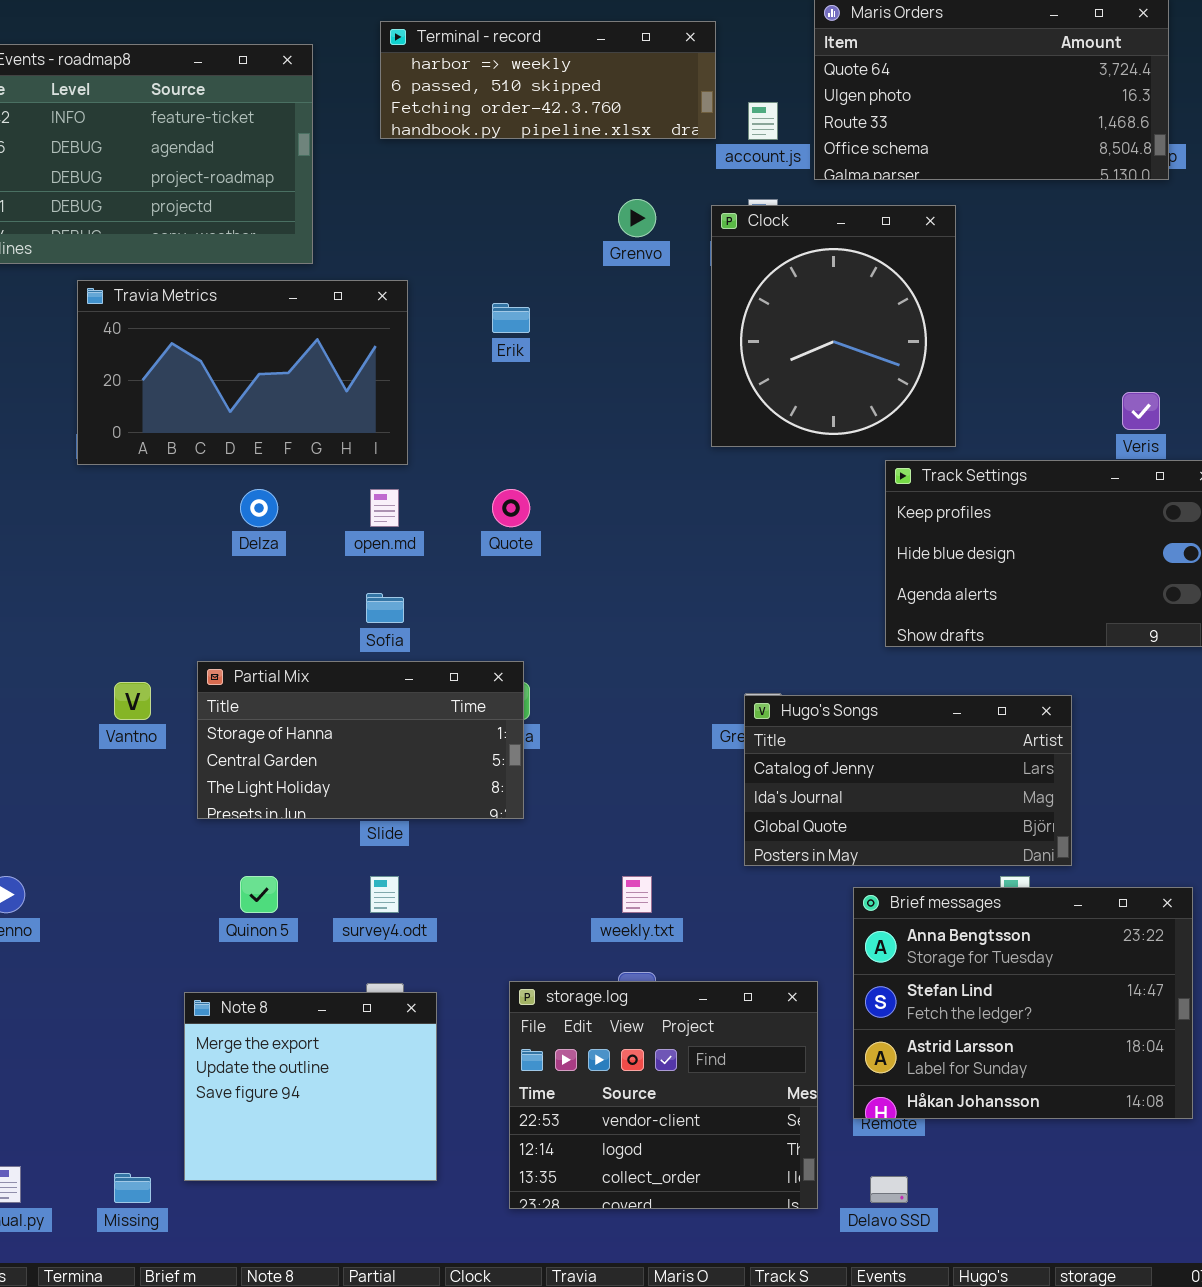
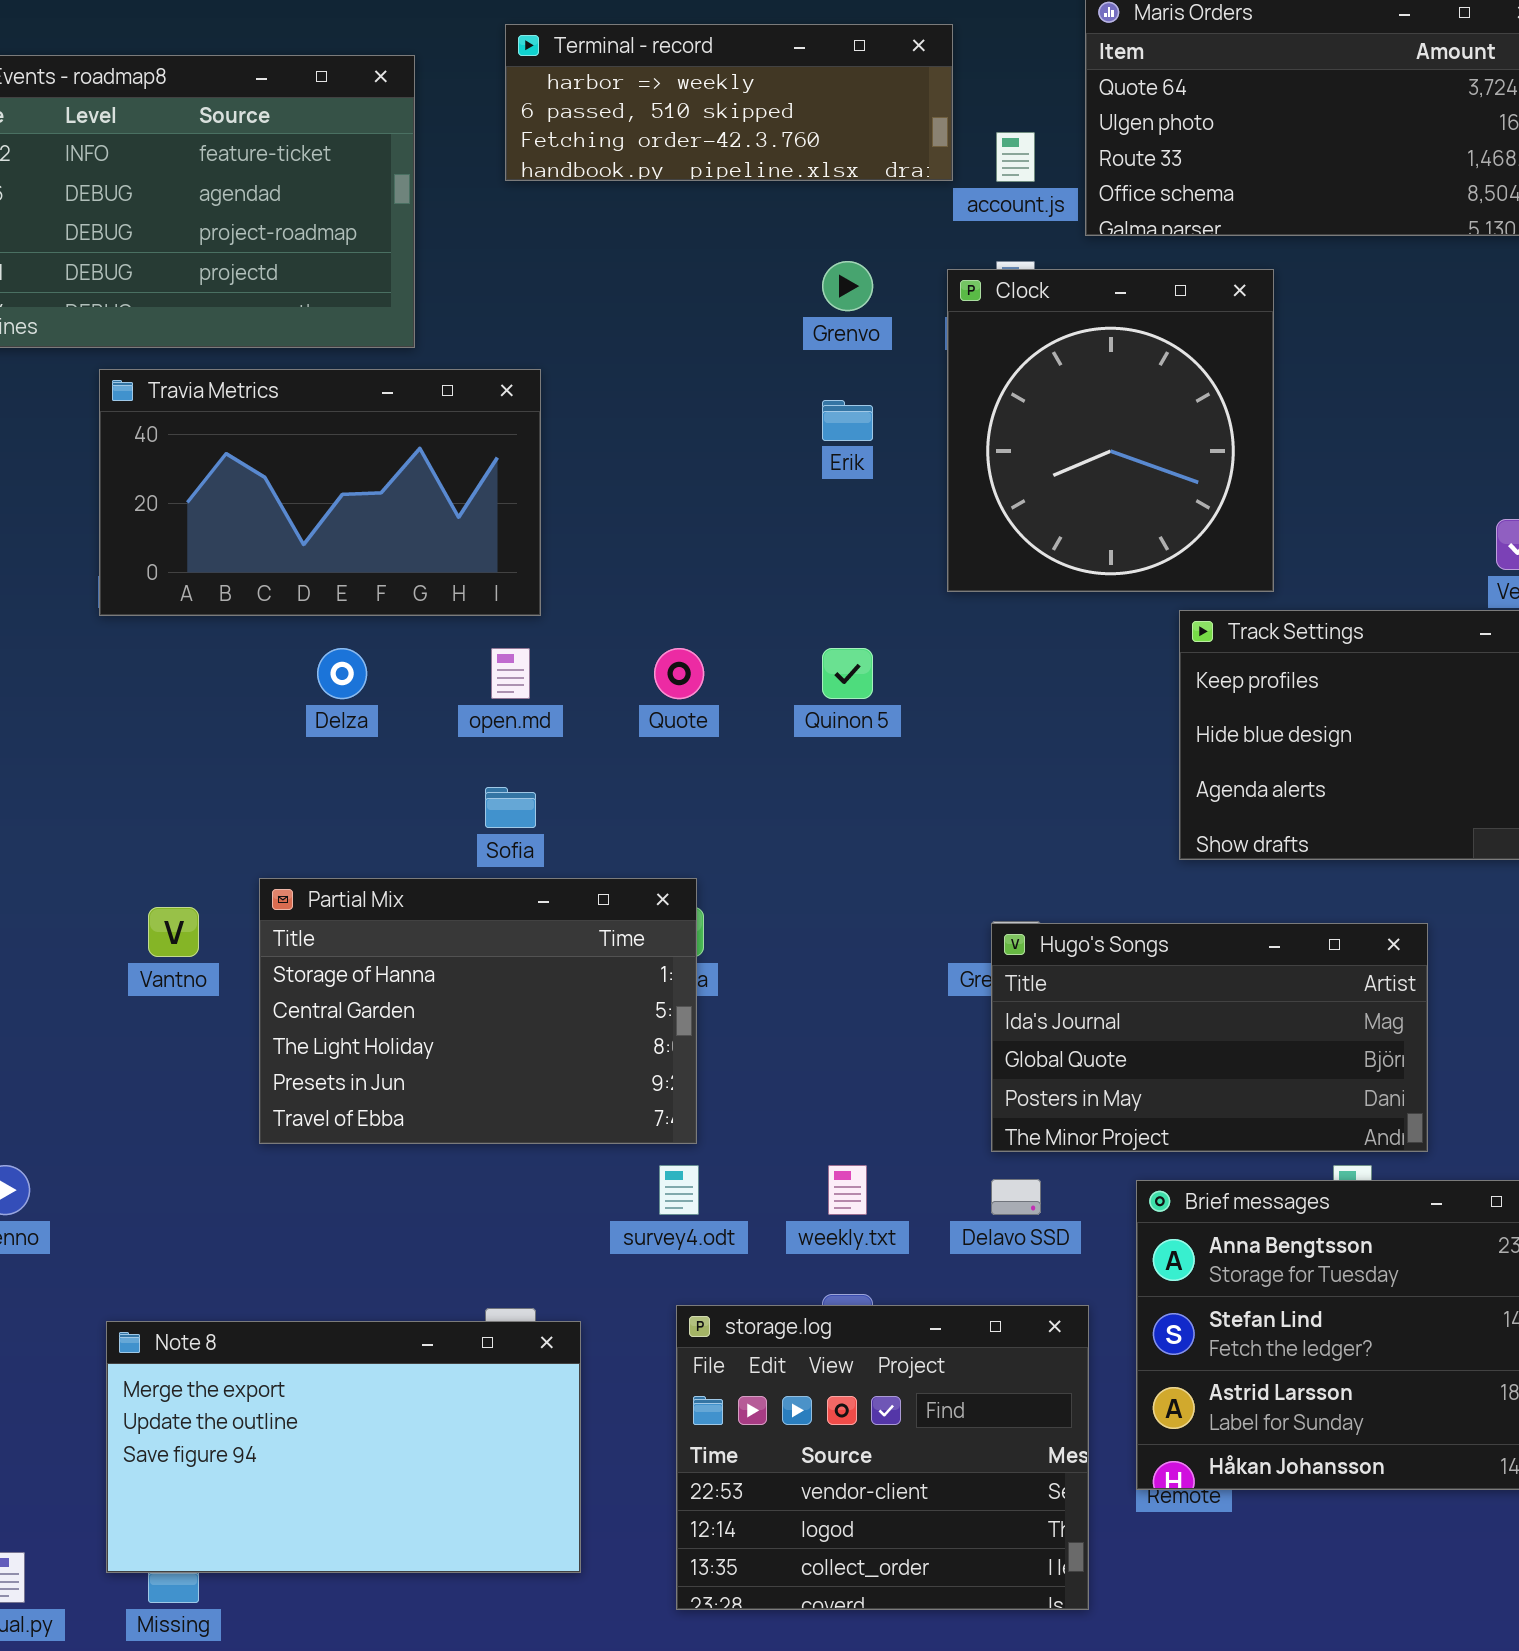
Erik: [492,303,530,333] -> [822,400,873,441], moved
Partial Mix: [197,661,524,819] -> [259,878,697,1144], resized
Hugo's Songs: [744,695,1072,866] -> [991,923,1428,1152], scrolled down 1 row
Quinon 5: [240,876,278,913] -> [822,648,873,699], moved
survey4.odt: [370,876,399,913] -> [659,1165,699,1215], moved
Note 8: [184,992,437,1181] -> [106,1321,581,1573], resized
Delavo SSD: [870,1176,908,1203] -> [991,1179,1041,1215], moved

